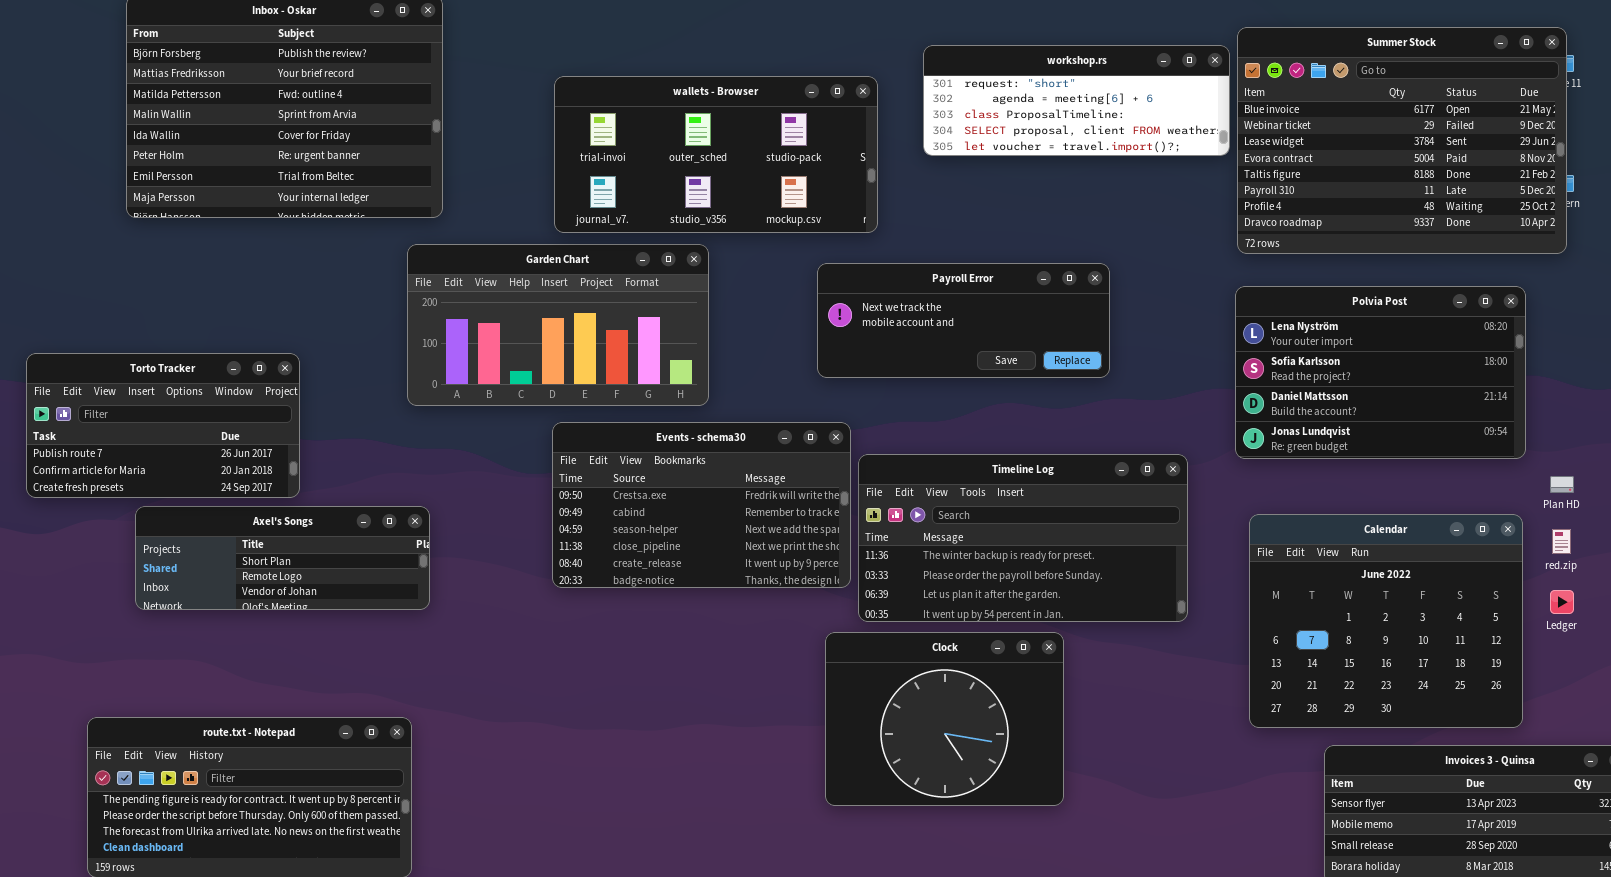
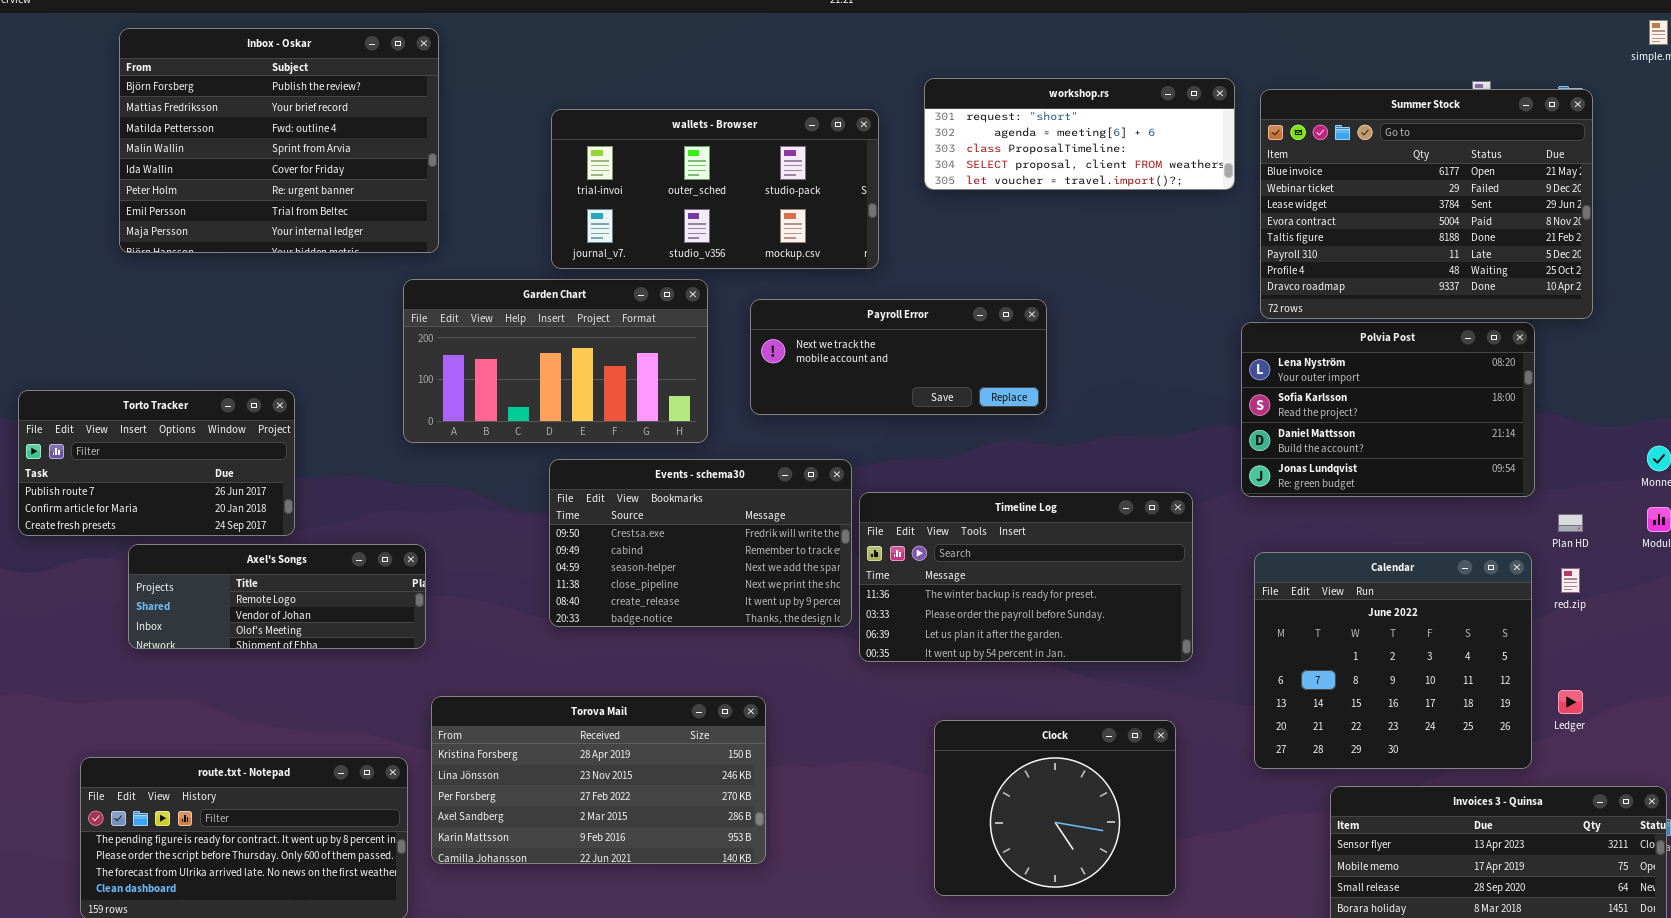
Summer Stock: [1237,27,1567,254] -> [1260,89,1593,319], moved
Payroll Error: [817,263,1110,378] -> [750,299,1047,415], moved
Axel's Songs: [135,506,430,610] -> [128,544,426,649], scrolled down 1 row
Ledger: [1550,590,1574,614] -> [1558,690,1583,714], moved
Clock: [825,632,1064,806] -> [934,720,1176,896], moved
Torova Mail: none -> [431,696,766,864], opened

